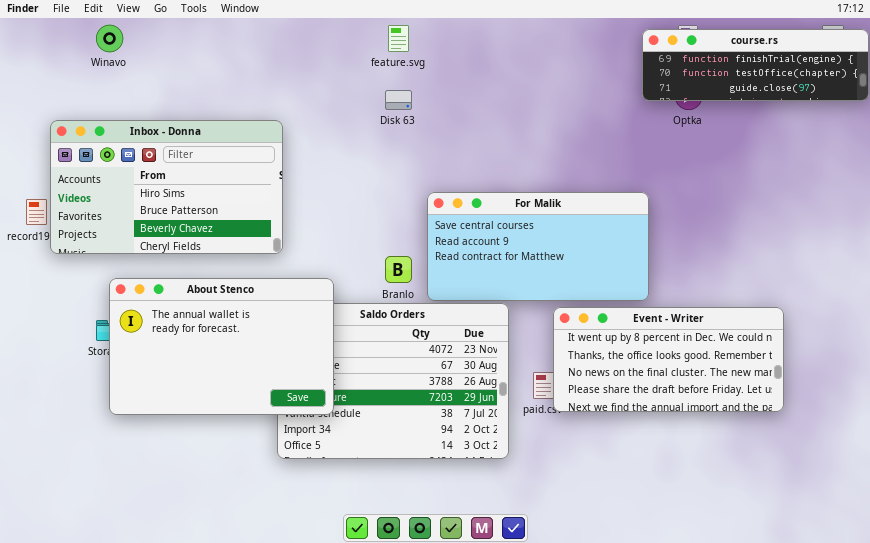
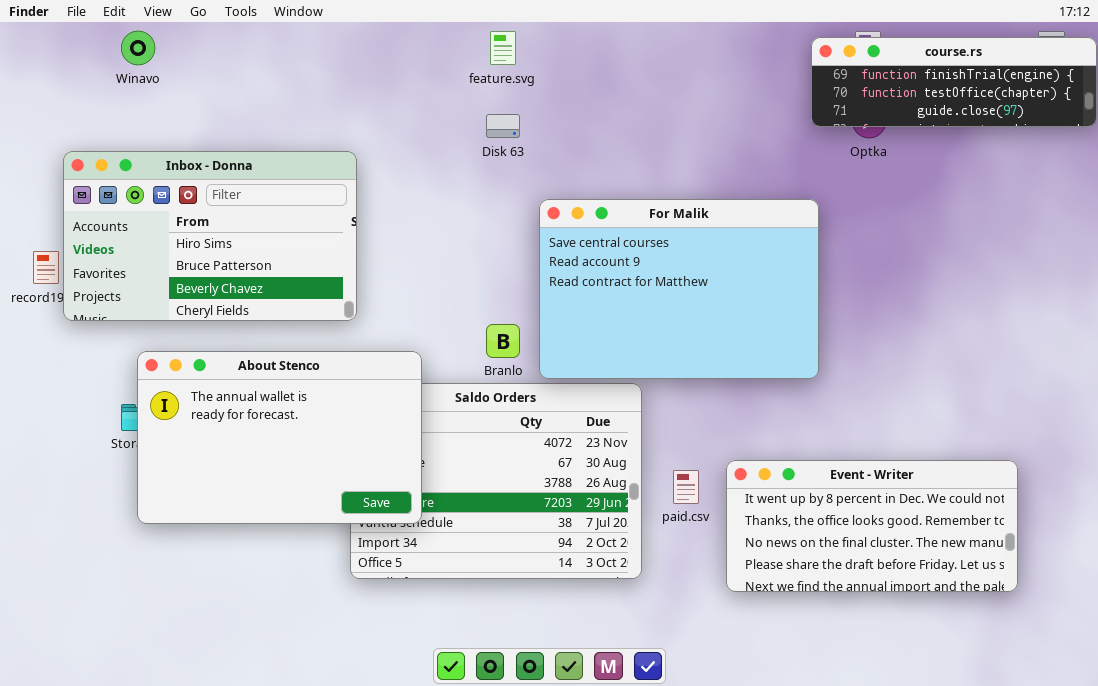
For Malik: [427,192,649,301] -> [539,199,819,379], resized
Event - Writer: [553,307,784,412] -> [726,460,1018,592], moved

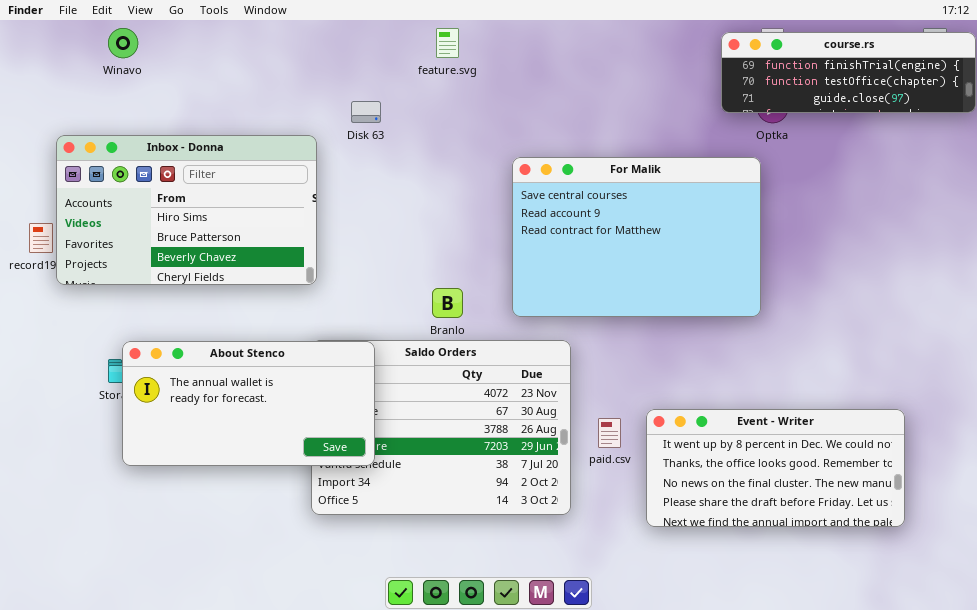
Disk 63: [486,114,520,138] -> [351,101,381,123], moved
For Malik: [539,199,819,379] -> [512,157,761,317], moved
About Stenco: [137,351,422,524] -> [122,341,375,466], resized

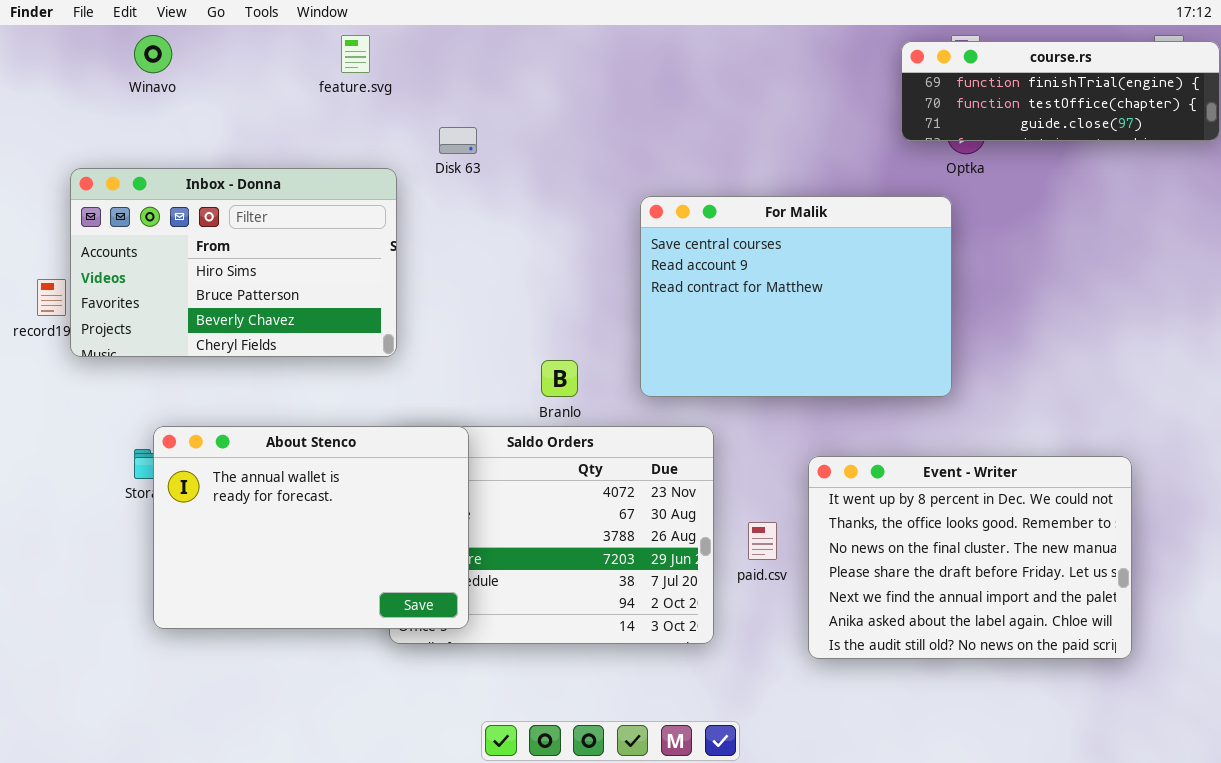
feature.svg: [436,28,459,58] -> [341,35,370,73], moved
About Stenco: [122,341,375,466] -> [153,426,469,629], resized
Event - Writer: [646,409,905,527] -> [808,456,1132,659], resized

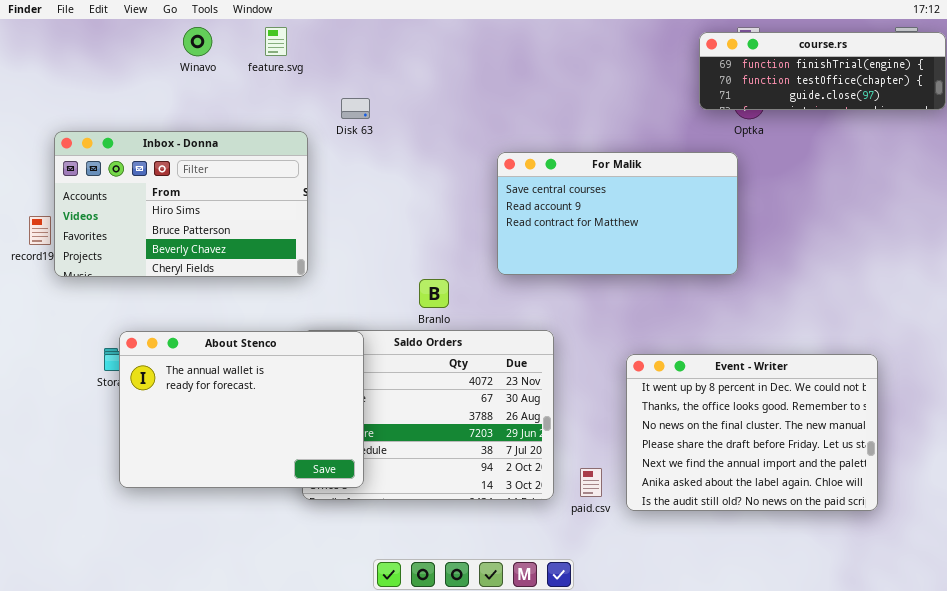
Winavo: [134,35,172,73] -> [183,27,212,56], moved
For Malik: [640,196,952,397] -> [497,152,738,275], resized
paid.csv: [748,522,777,560] -> [580,468,602,497], moved

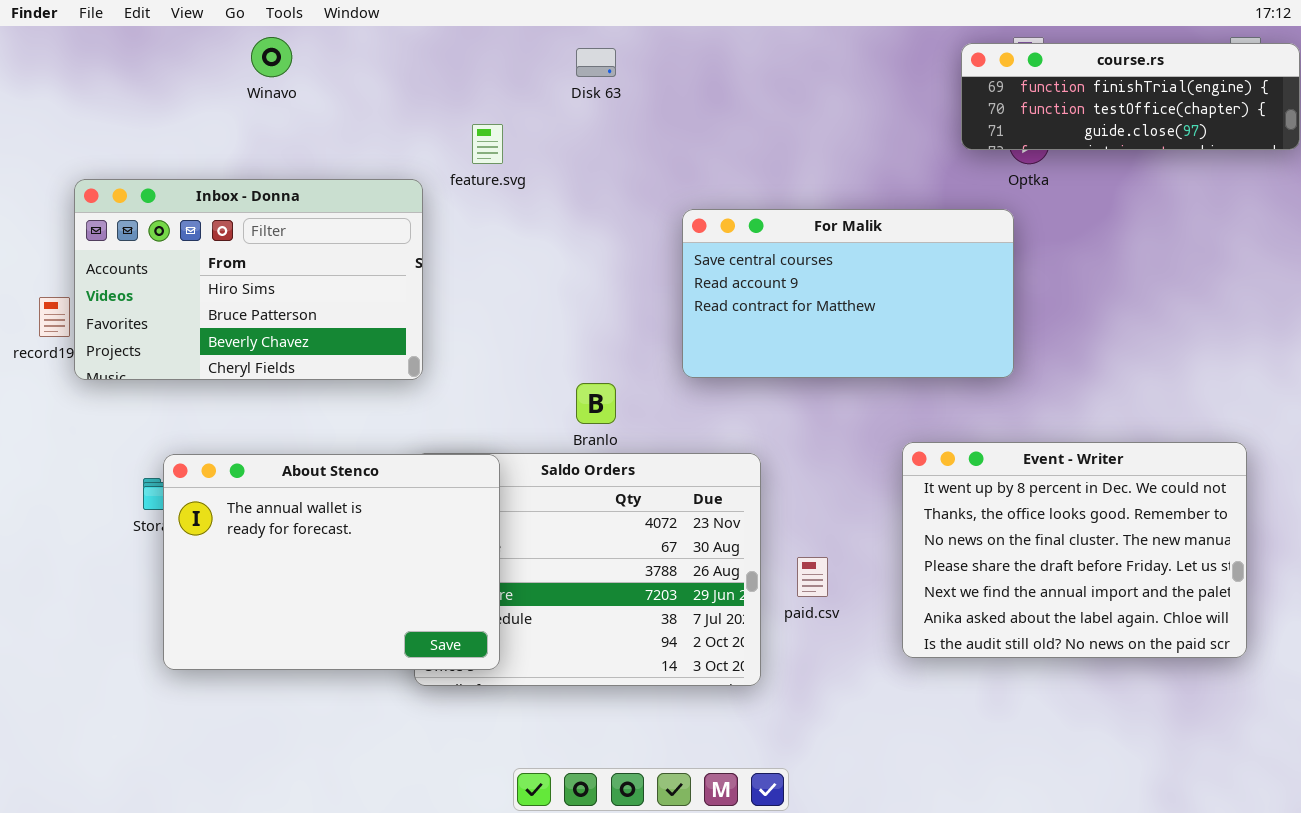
feature.svg: [265,27,287,56] -> [472,124,503,164], moved
Disk 63: [341,98,370,119] -> [576,48,616,77], moved
Event - Writer: [626,354,878,511] -> [902,442,1247,658], moved
paid.csv: [580,468,602,497] -> [797,557,828,597], moved

